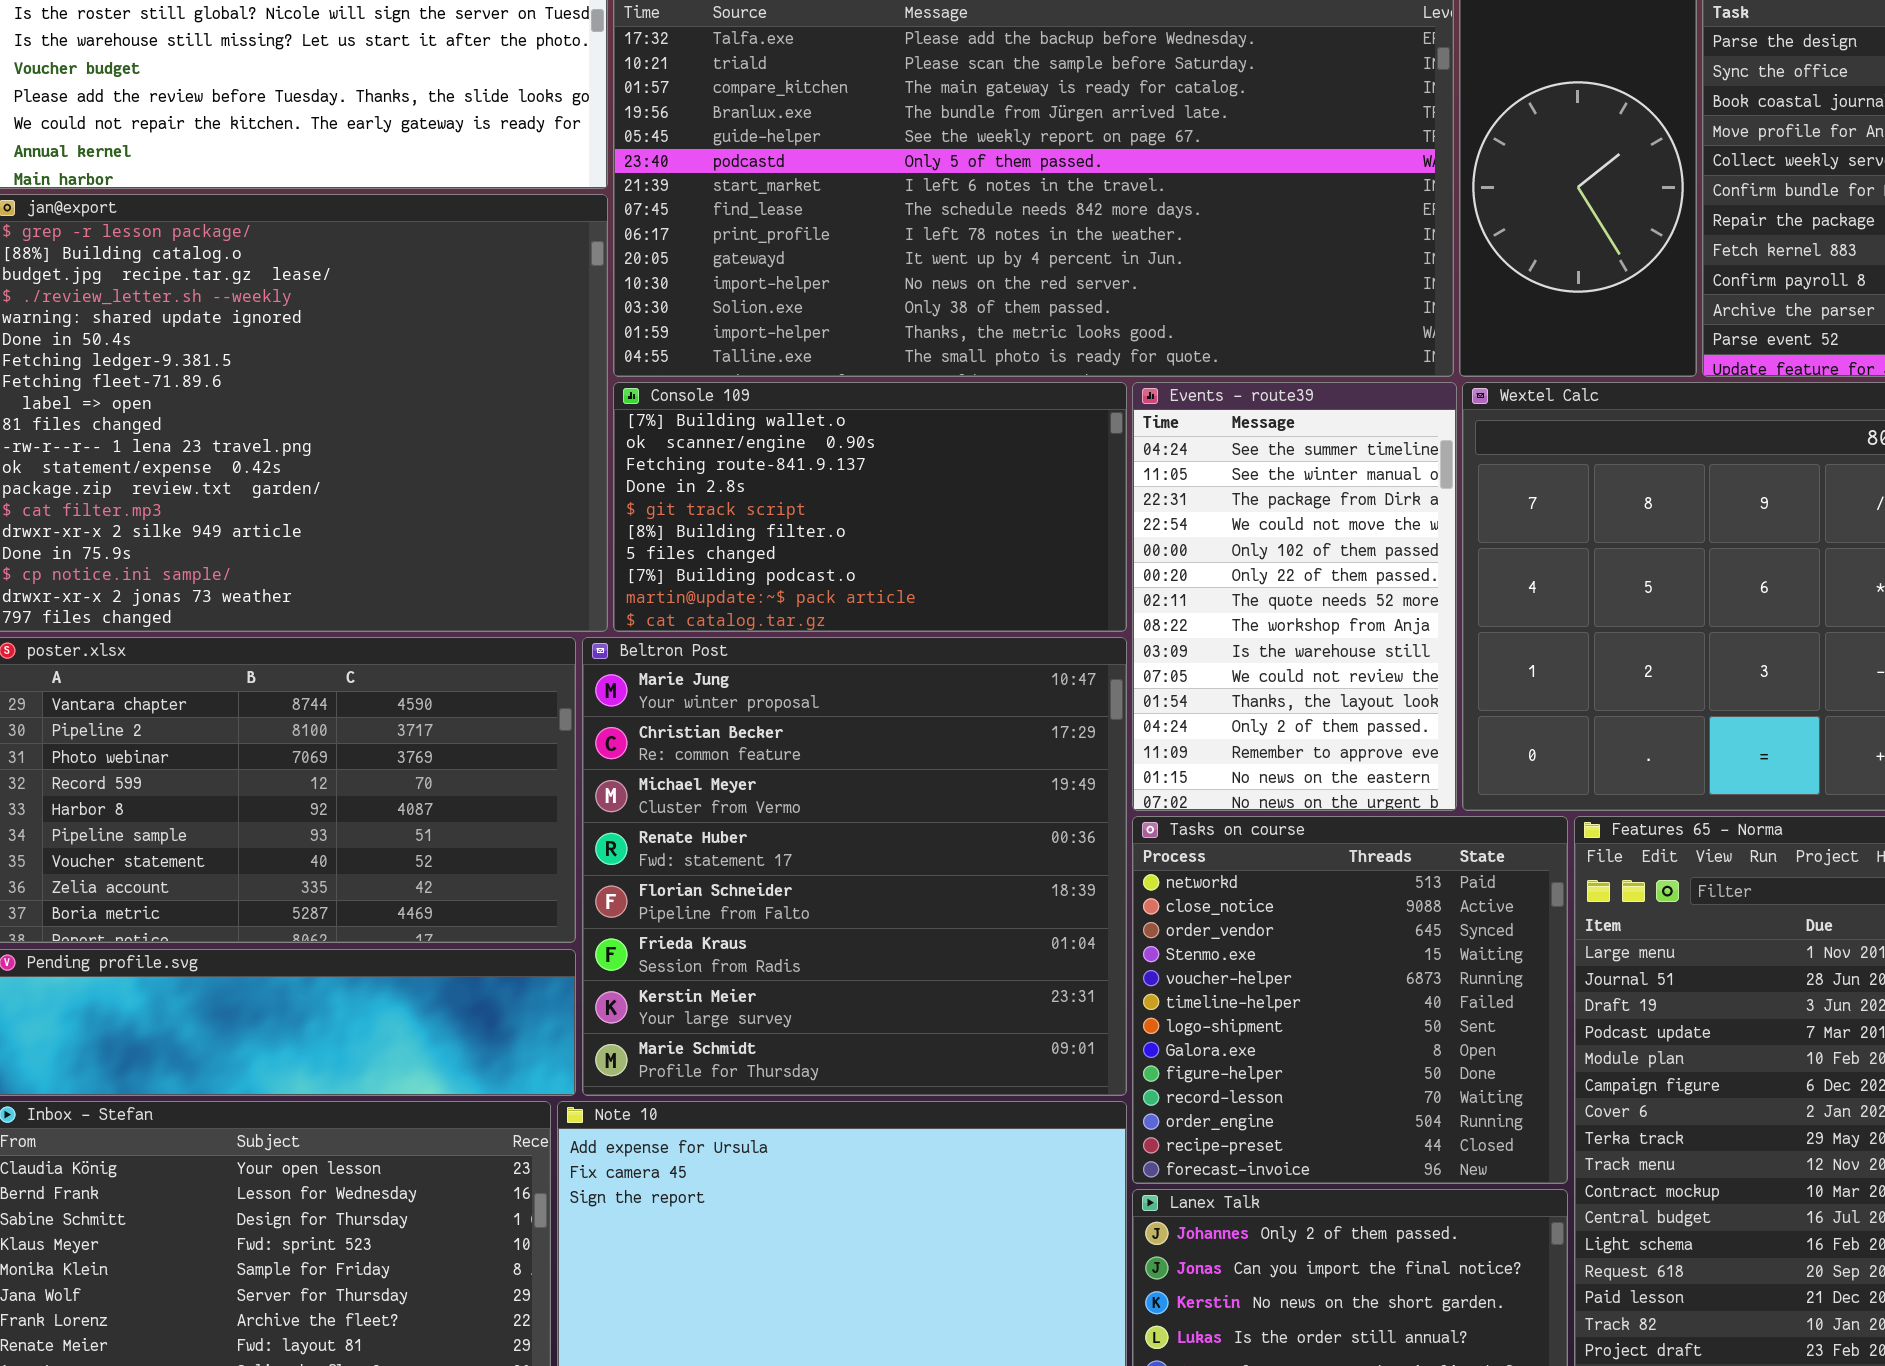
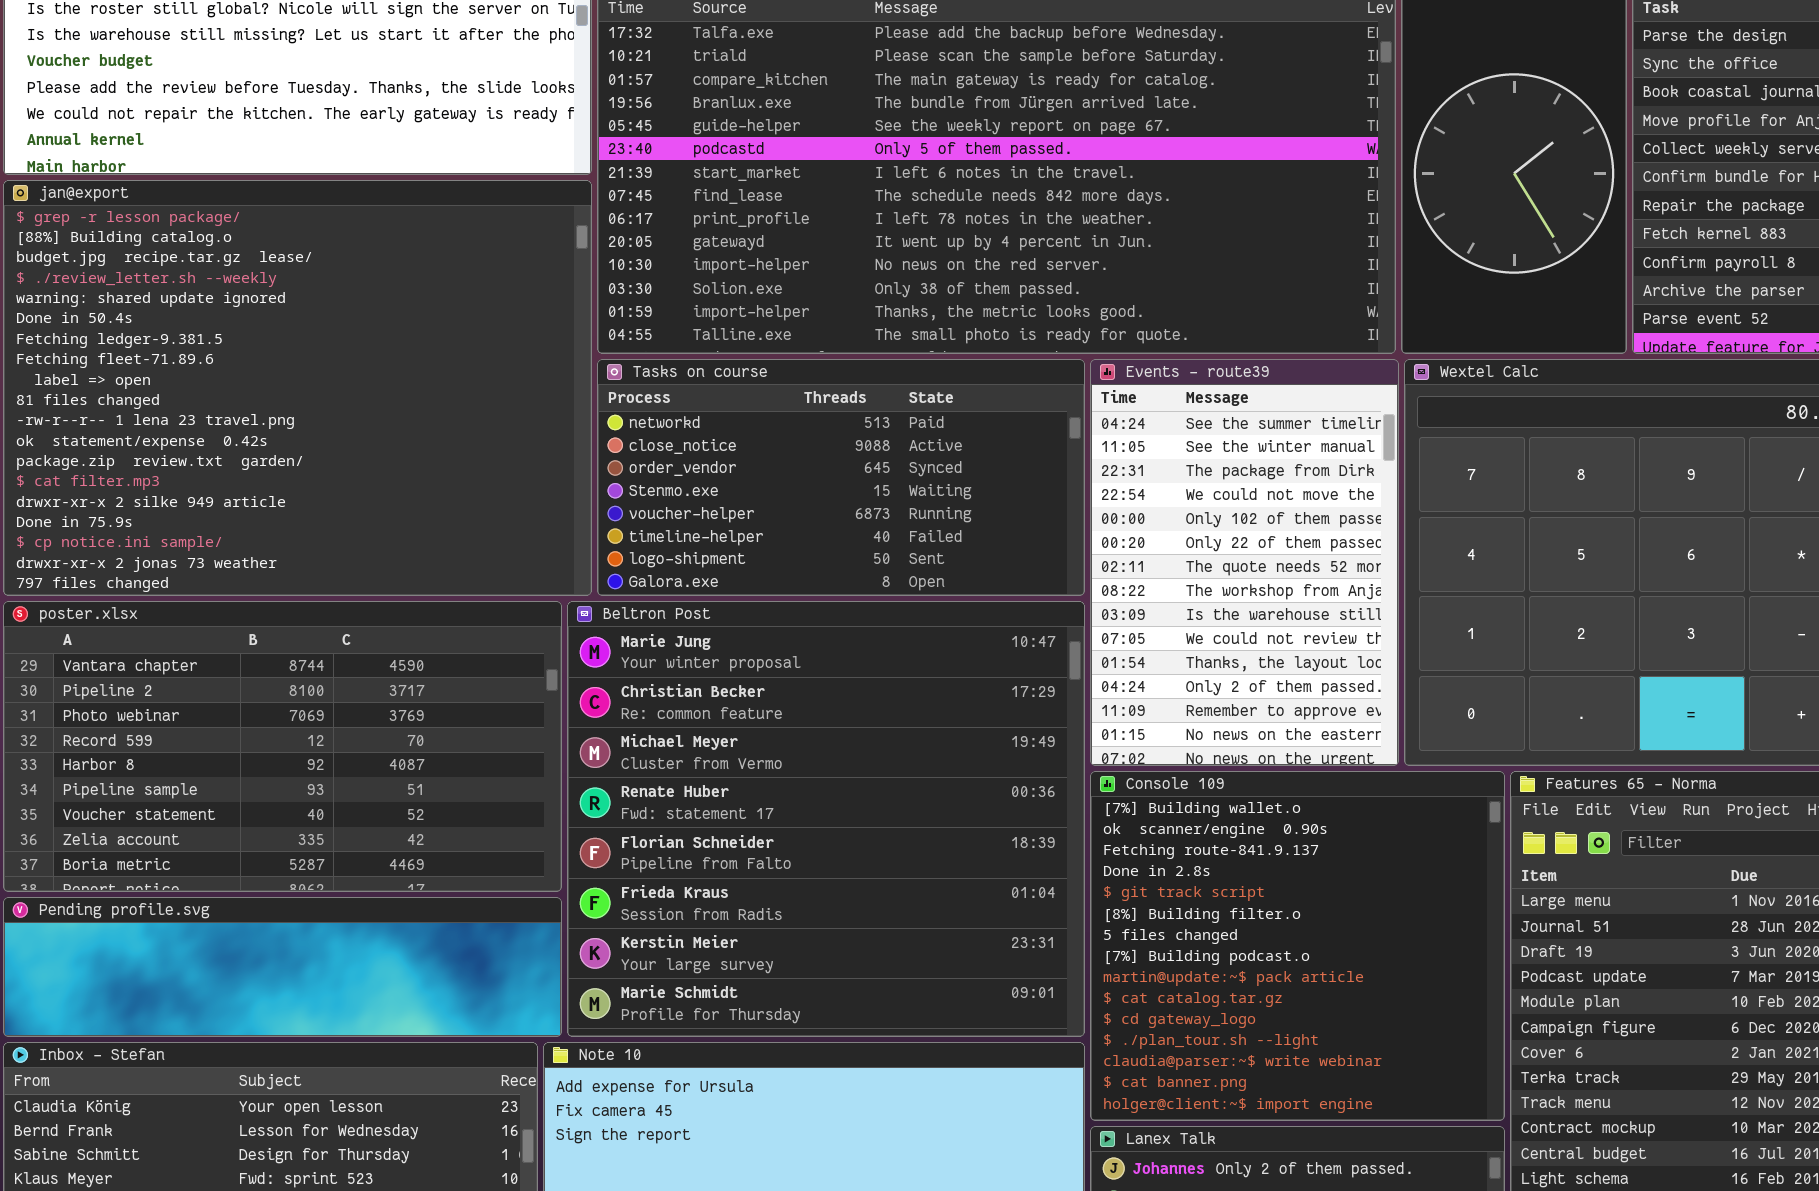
Console 109: [613,382,1127,632] -> [1090,771,1505,1121], moved, resized
Tasks on course: [1132,816,1568,1184] -> [597,359,1085,596], moved, resized

